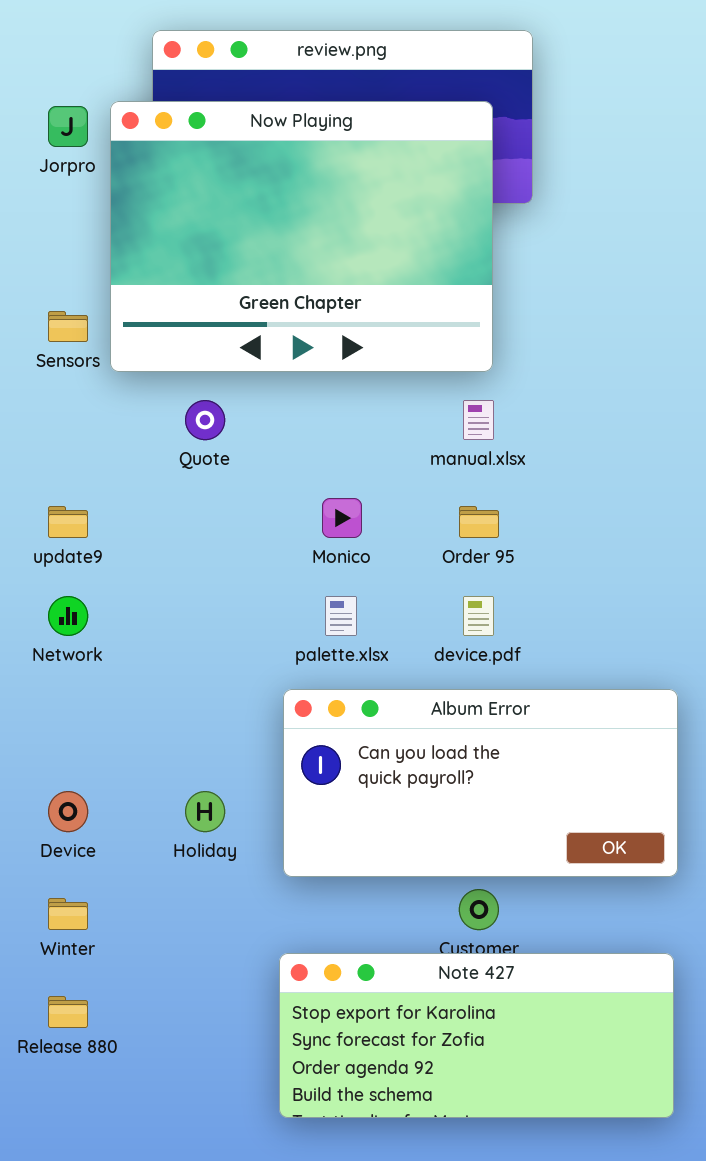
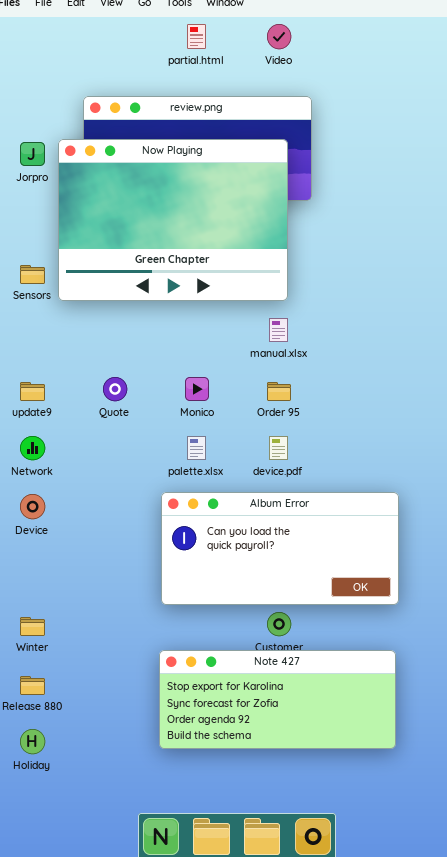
Quote: [185,400,225,440] -> [103,377,127,401], moved
Device: [48,791,88,832] -> [20,494,45,519], moved
Holiday: [185,791,225,832] -> [20,729,45,754], moved

